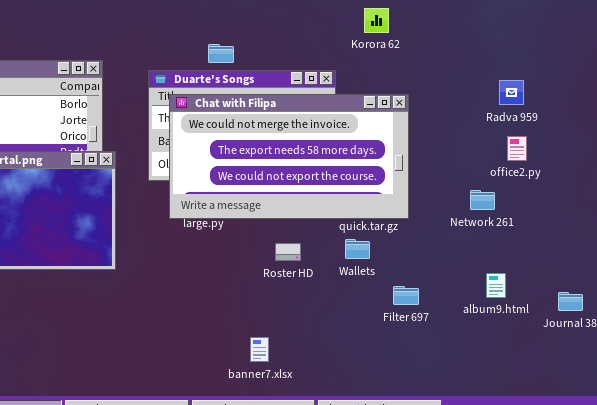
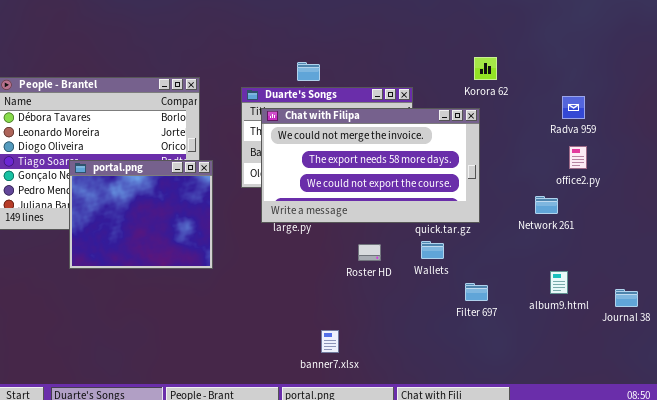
Korora 62: [364,8,389,33] -> [474,57,497,80], moved
banner7.xlsx: [250,337,269,362] -> [321,330,339,353], moved

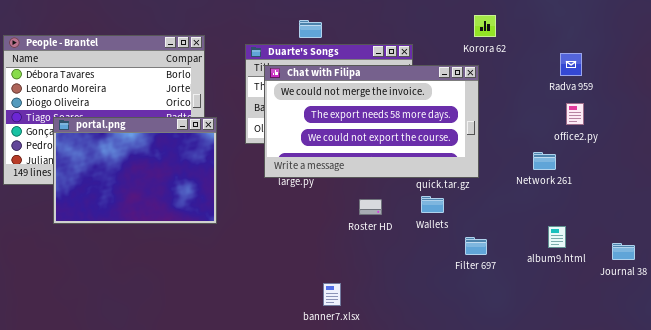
portal.png: [69,160,213,269] -> [53,117,217,224], resized

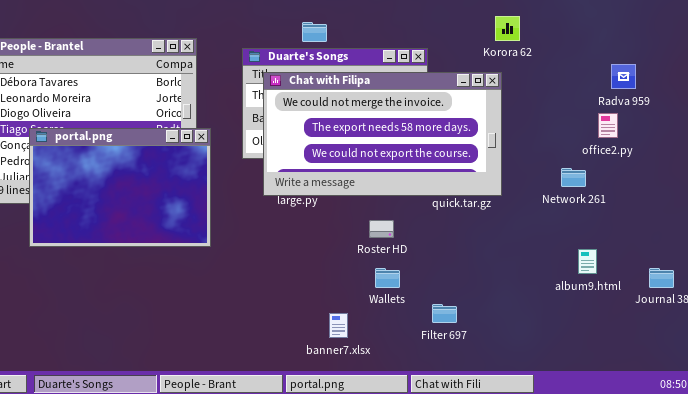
Radva 959: [560,53,582,76] -> [611,64,636,89], moved
Wallets: [421,196,444,213] -> [375,268,400,288], moved
Filter 697: [465,237,487,255] -> [432,304,457,323], moved

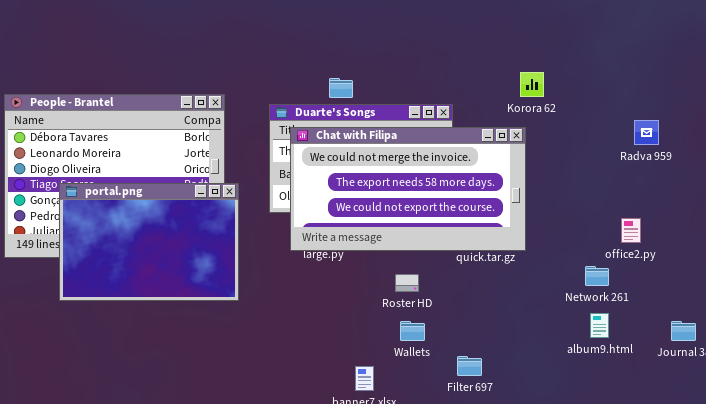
office2.py: [598,113,618,138] -> [621,218,641,243], moved
Network 261: [561,168,586,187] -> [585,266,609,286], moved
album9.html: [578,249,597,274] -> [590,313,609,338], moved

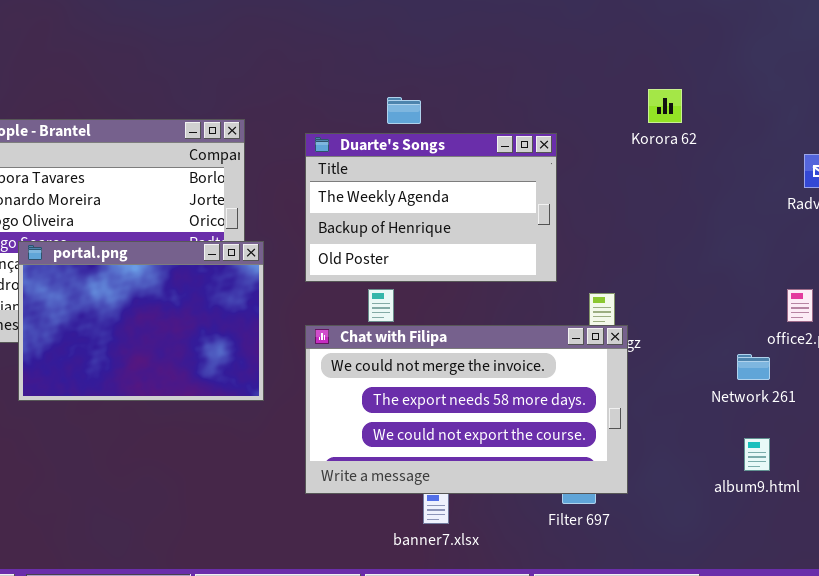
Chat with Filipa: [290,127,526,251] -> [305,325,628,494], moved
album9.html: [590,313,609,338] -> [744,438,770,471], moved

